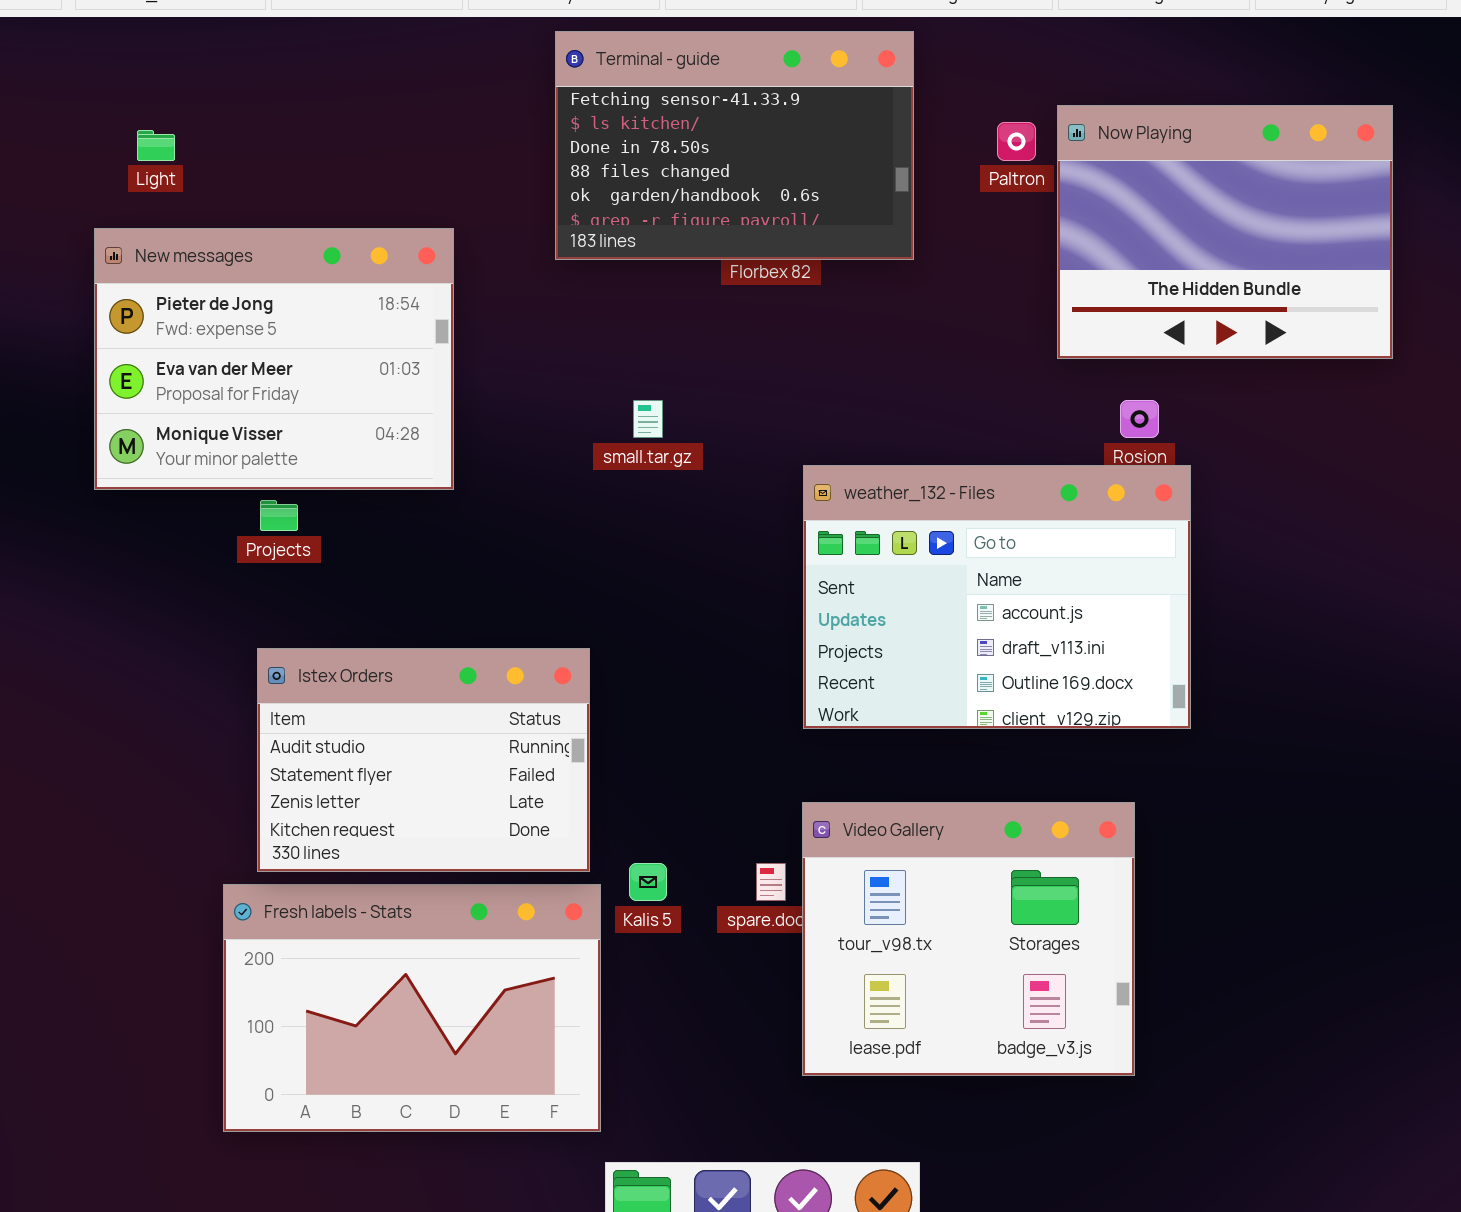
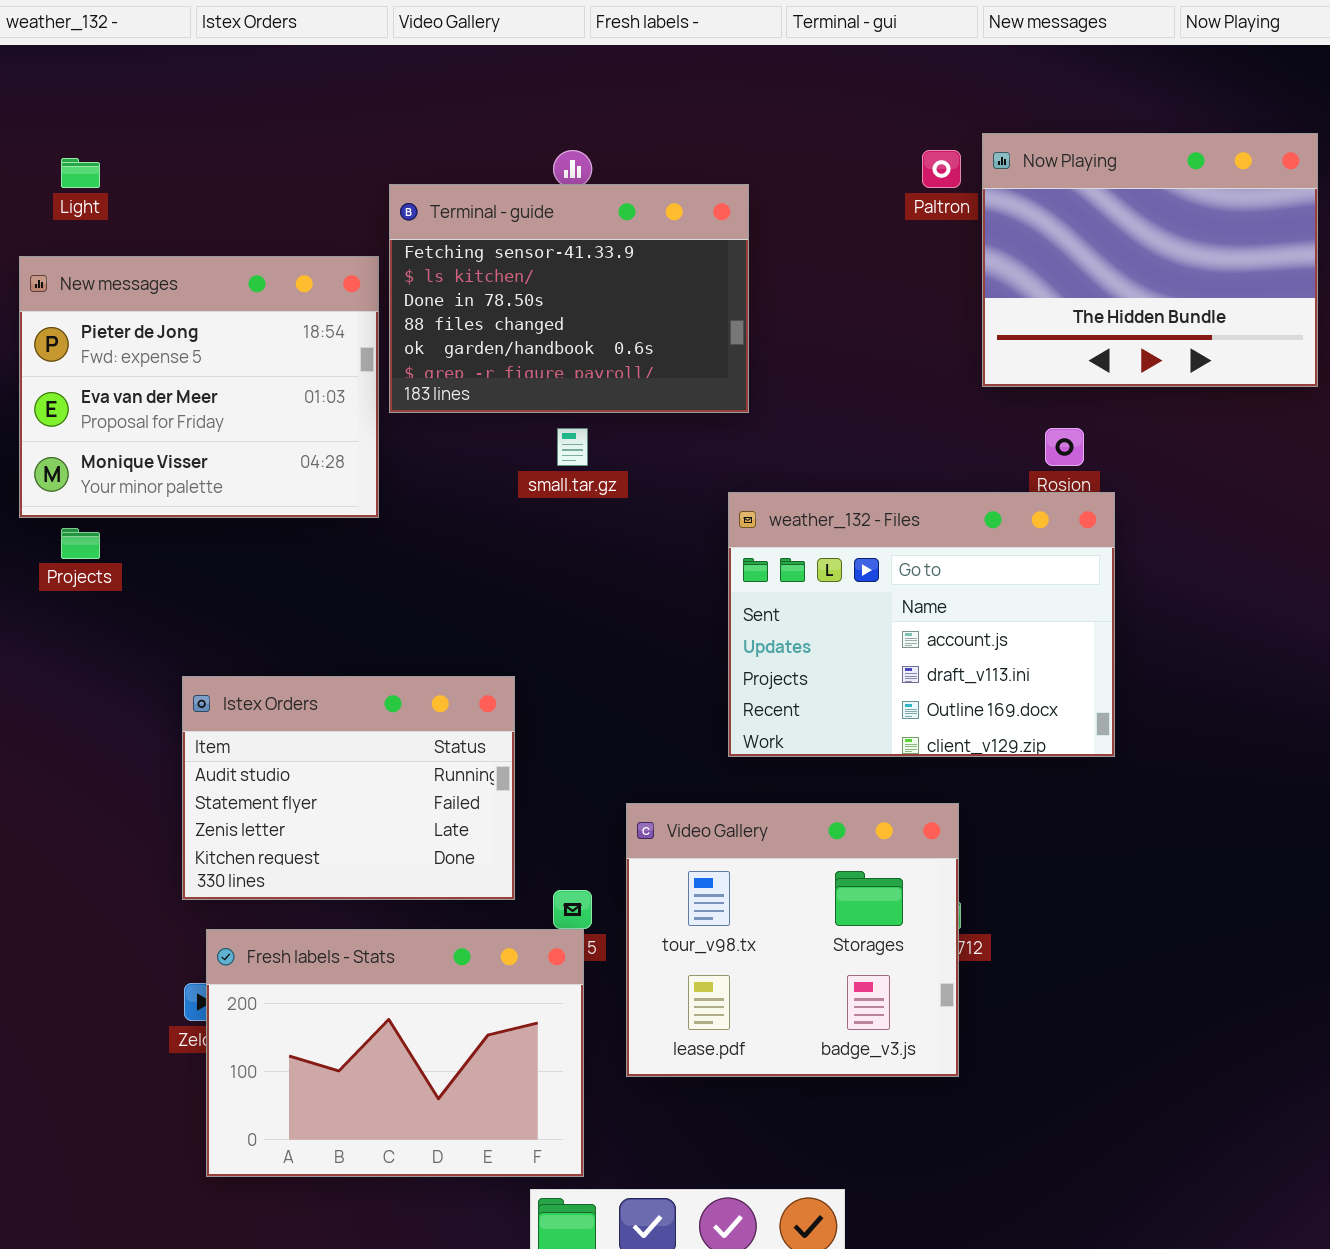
Terminal - guide: [555,31,914,260] -> [389,184,749,413], moved
Projects: [260,500,298,531] -> [61,528,100,559], moved
Video Gallery: [802,802,1135,1076] -> [626,803,959,1077], moved
Fresh labels - Stats: [223,884,601,1132] -> [206,929,584,1177], moved

